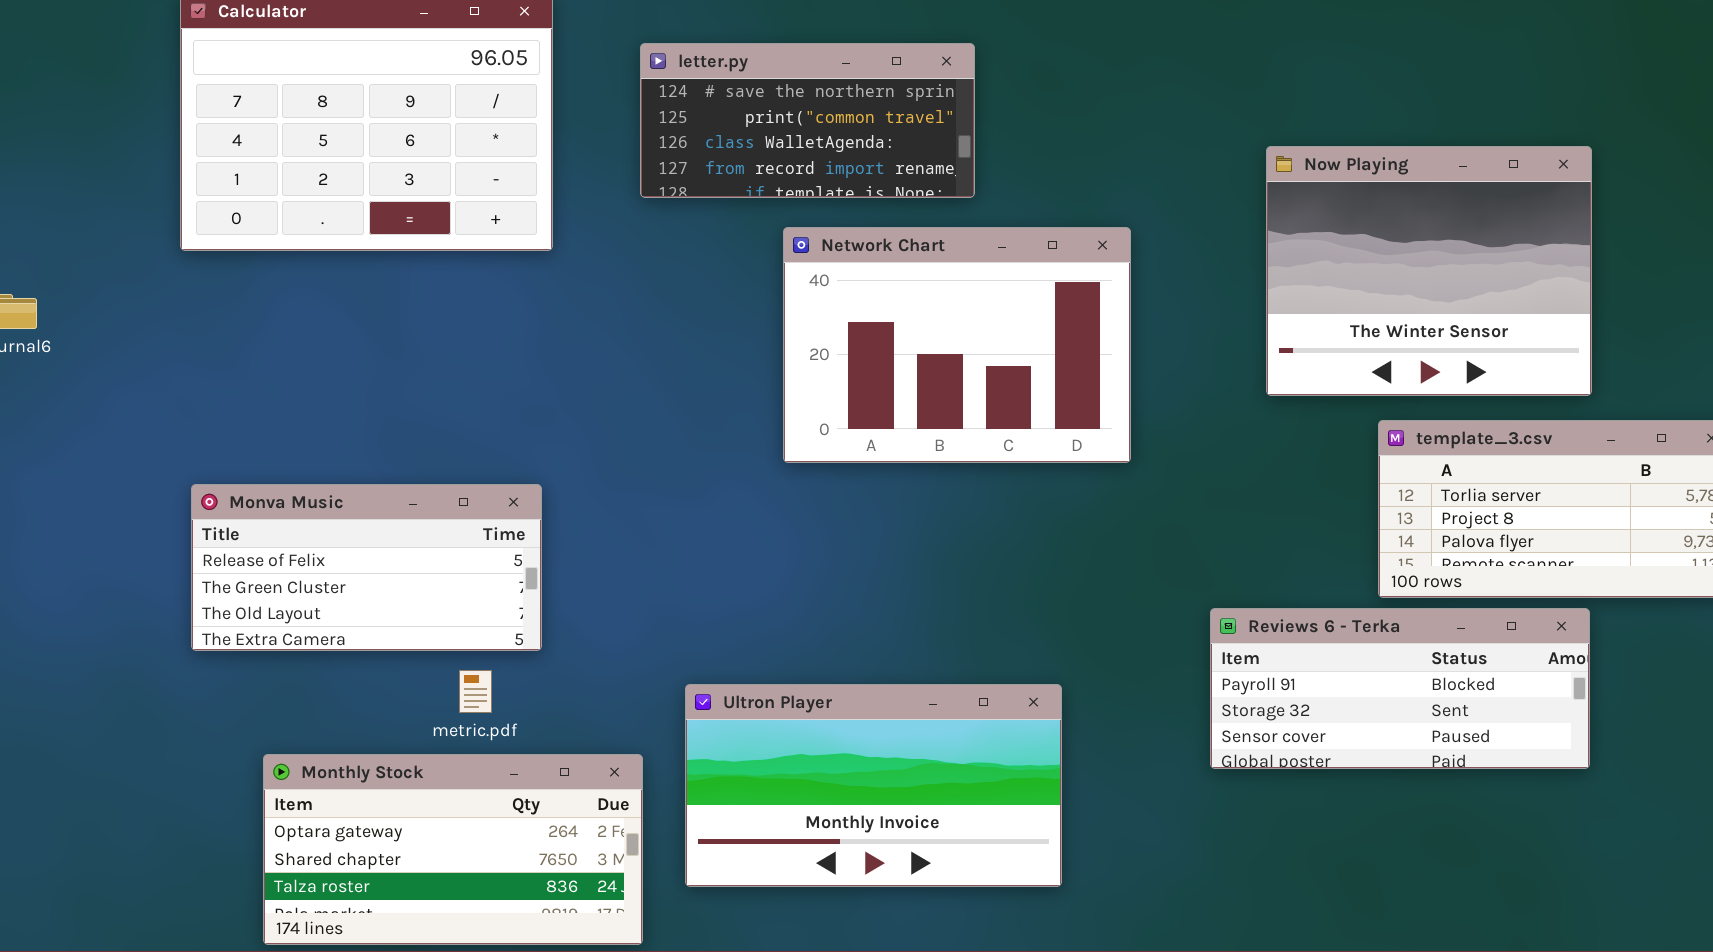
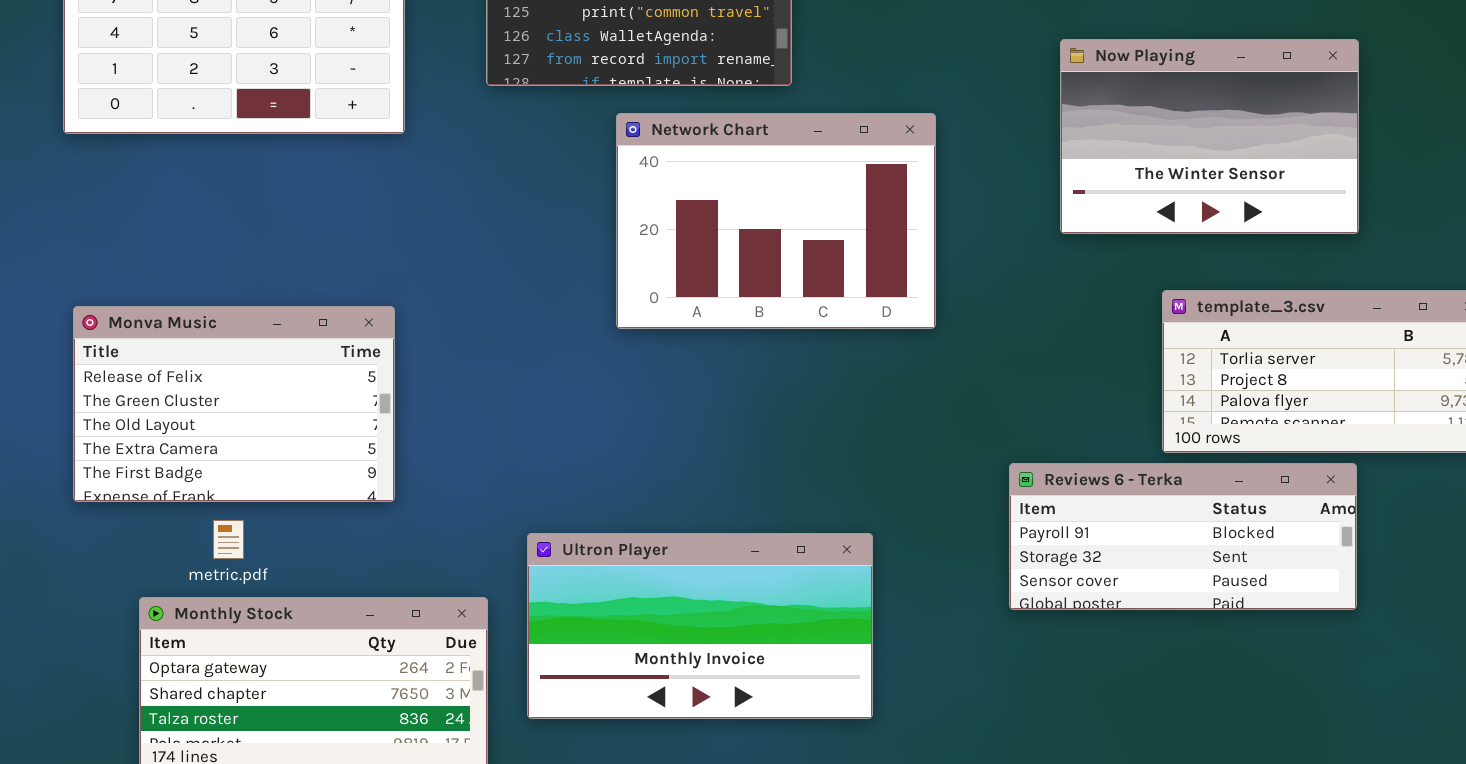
Now Playing: [1266,146,1592,396] -> [1060,39,1359,234], resized
Monva Music: [191,484,542,651] -> [73,306,395,502], resized
metric.pdf: [459,670,492,713] -> [213,520,244,559], moved

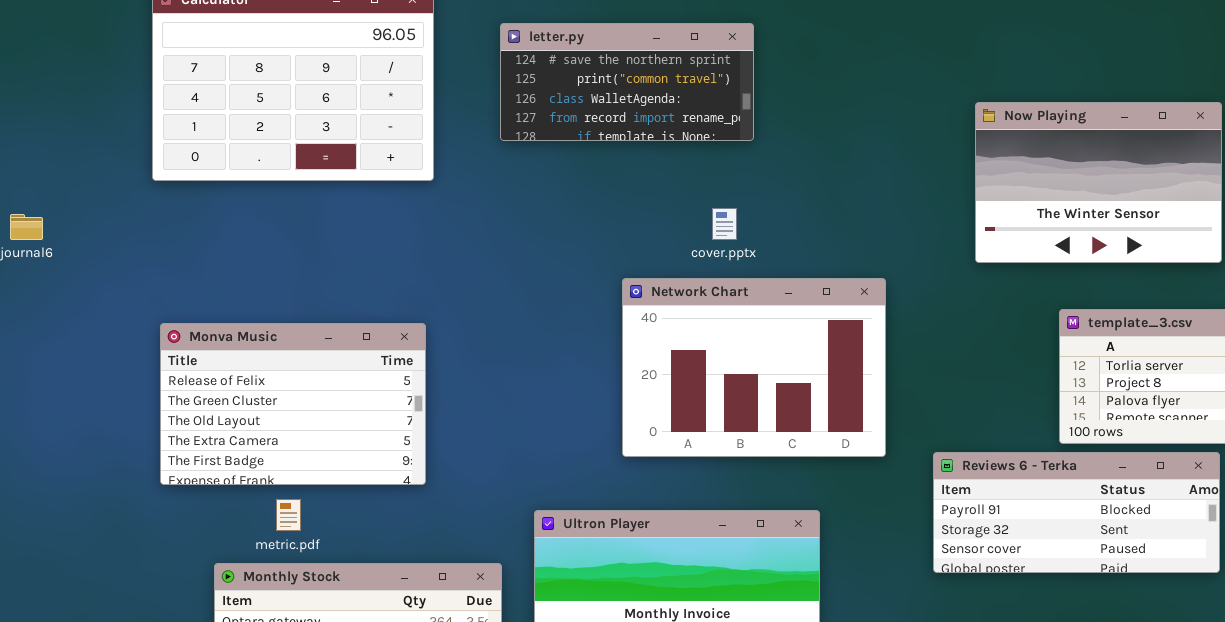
Network Chart: [616,113,936,329] -> [622,278,886,457], moved

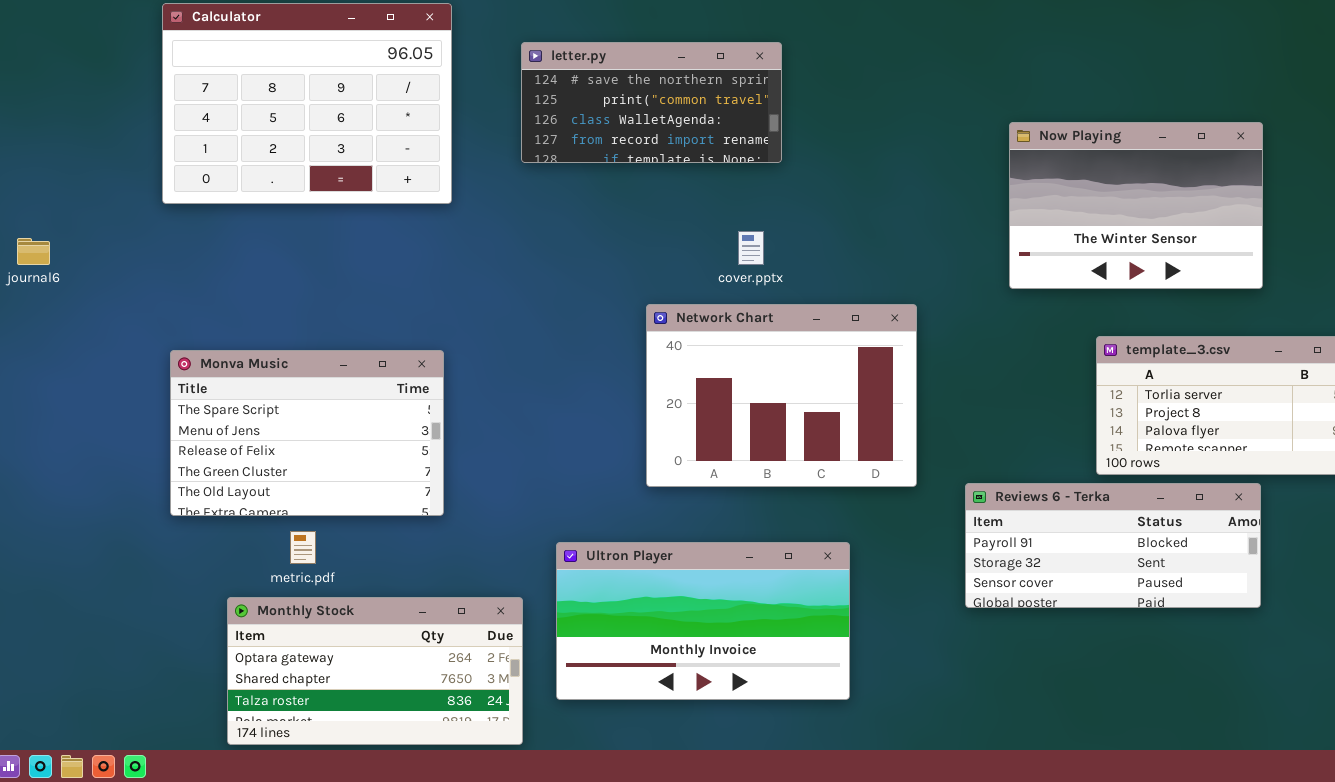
Monva Music: [160,323,426,485] -> [170,350,444,516], scrolled up 2 rows

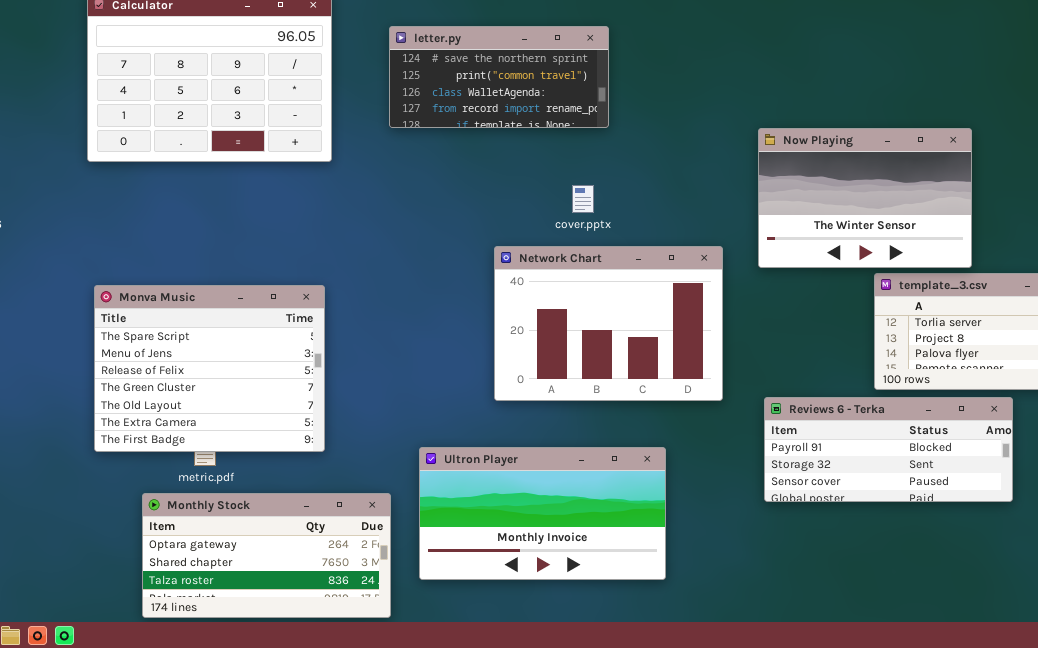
Now Playing: [1009,122,1263,289] -> [758,128,972,268], moved
Monva Music: [170,350,444,516] -> [94,285,325,452], resized

